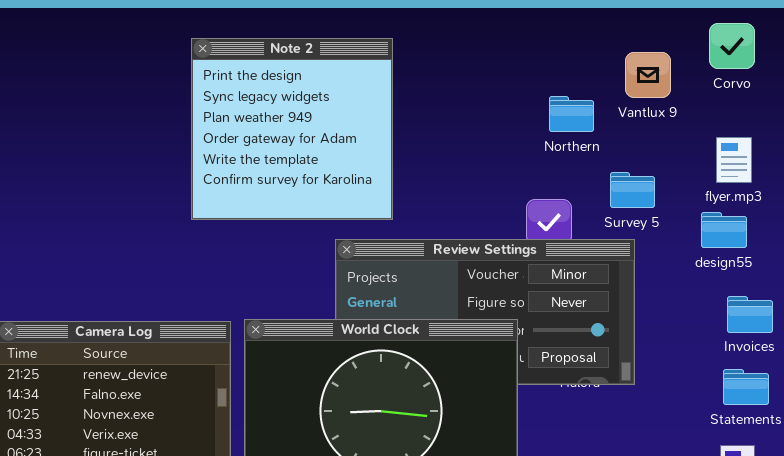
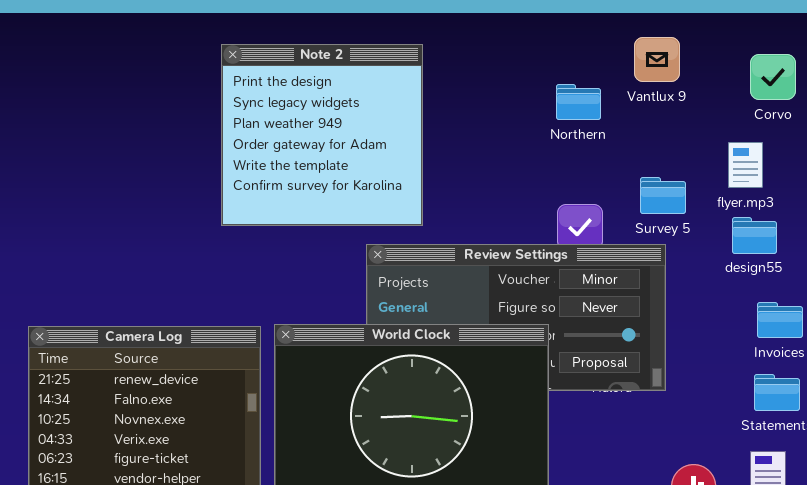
Corvo: [709,23,755,69] -> [750,54,796,100], moved
Vantlux 9: [625,52,671,98] -> [634,37,680,82], moved
Northern: [549,96,594,132] -> [556,84,601,120], moved
flyer.mp3: [716,137,752,183] -> [728,142,763,188], moved

